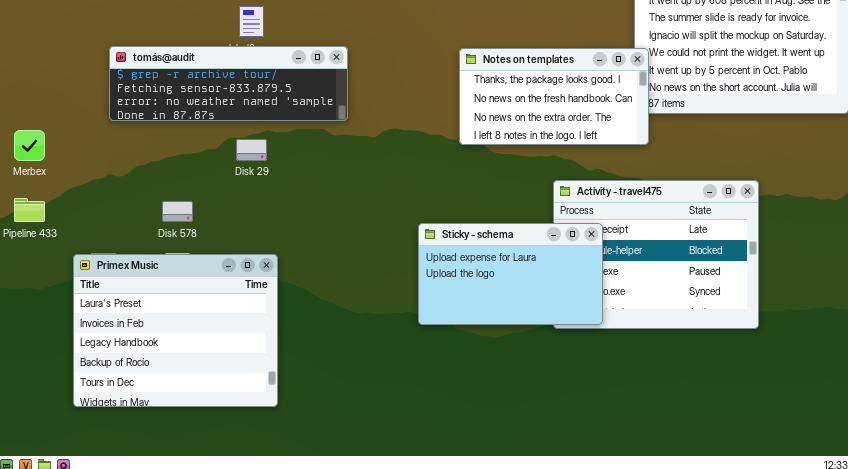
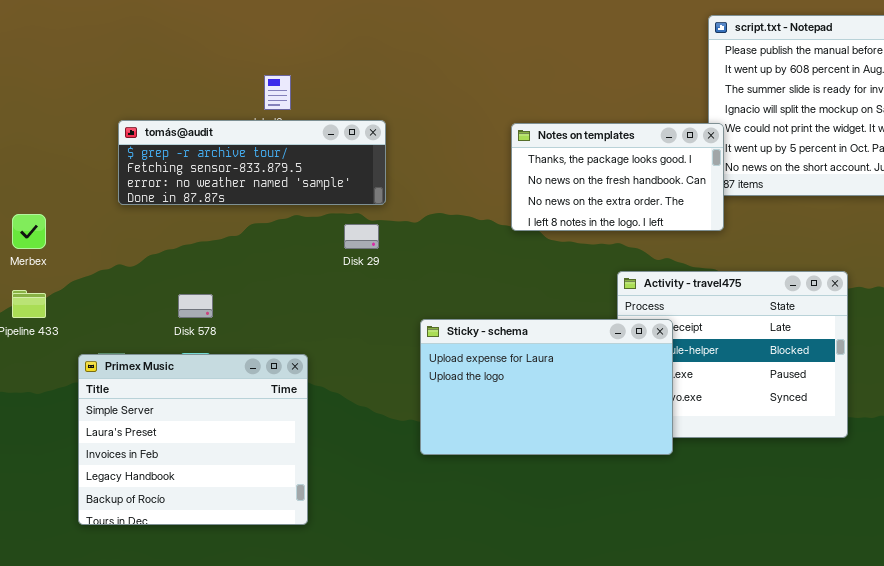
Disk 29: [236,139,267,161] -> [344,224,379,249], moved
Sticky - schema: [418,223,603,325] -> [420,319,673,455], resized
Primex Music: [73,254,278,407] -> [78,354,308,525], scrolled up 1 row

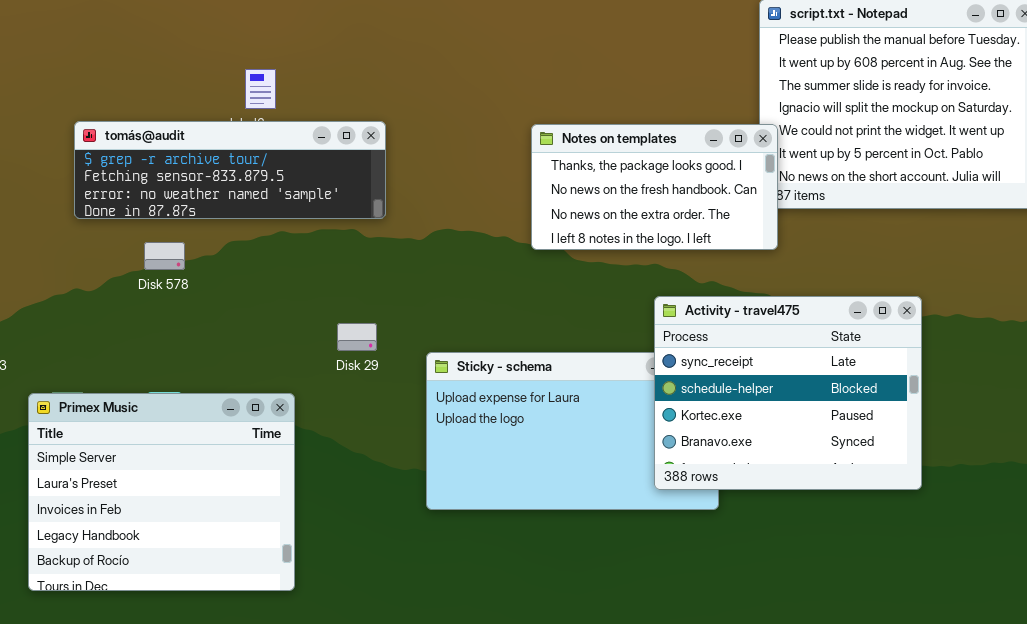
Disk 29: [344,224,379,249] -> [337,323,377,351], moved
Activity - travel475: [617,271,848,438] -> [654,296,922,490], raised
Disk 578: [178,294,213,318] -> [144,242,185,270], moved

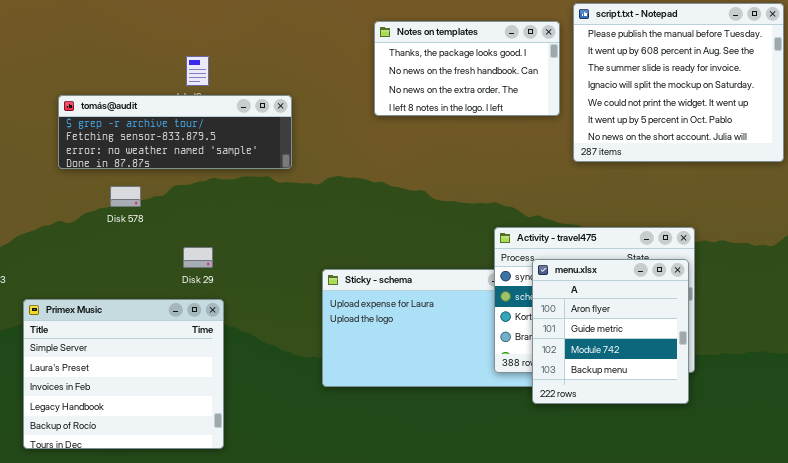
Notes on templates: [531,124,778,250] -> [374,21,560,116], moved
Disk 29: [337,323,377,351] -> [183,247,213,268], moved
menu.xlsx: none -> [532,259,689,404], opened

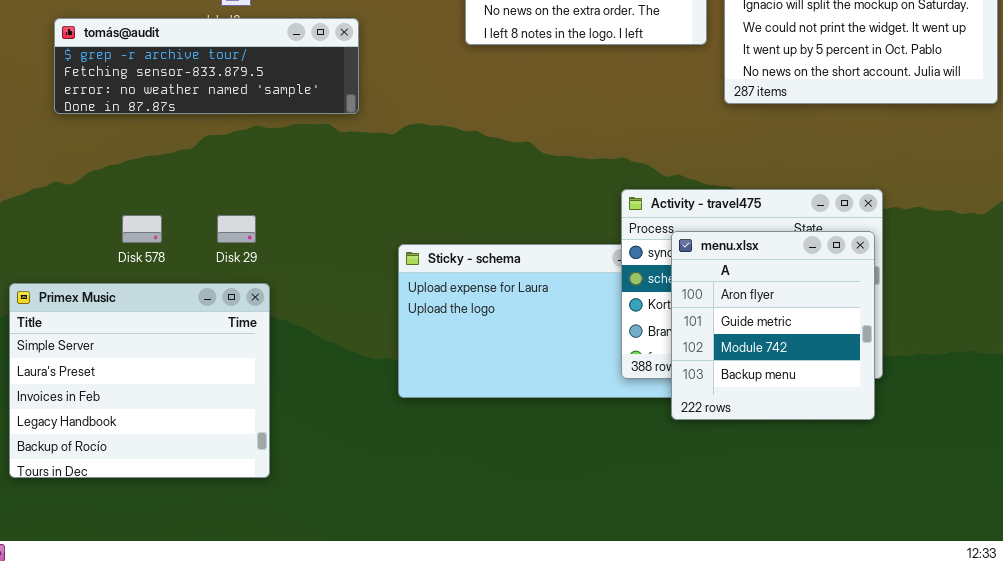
Disk 578: [110,186,141,207] -> [122,215,162,243], moved

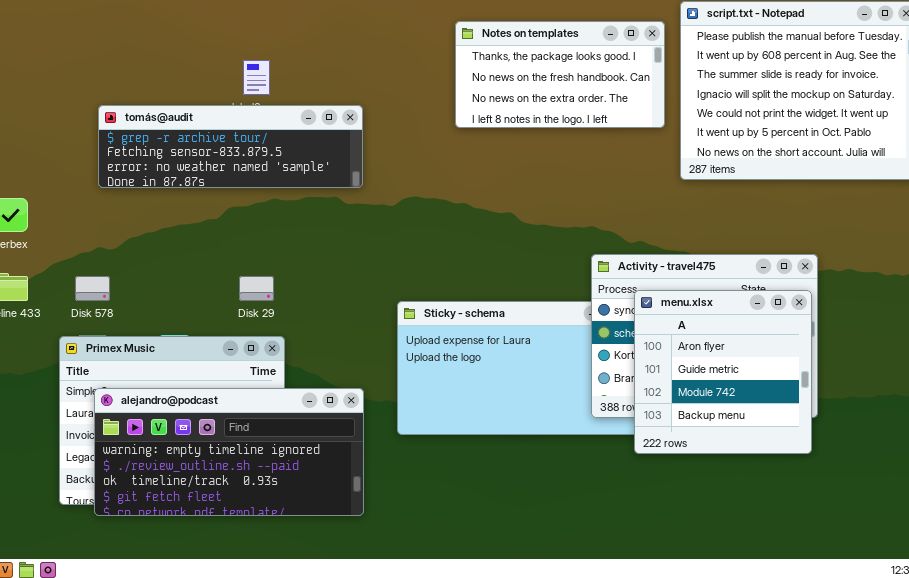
Disk 578: [122,215,162,243] -> [75,276,110,301], moved
alejandro@podcast: none -> [94,388,364,516], opened

